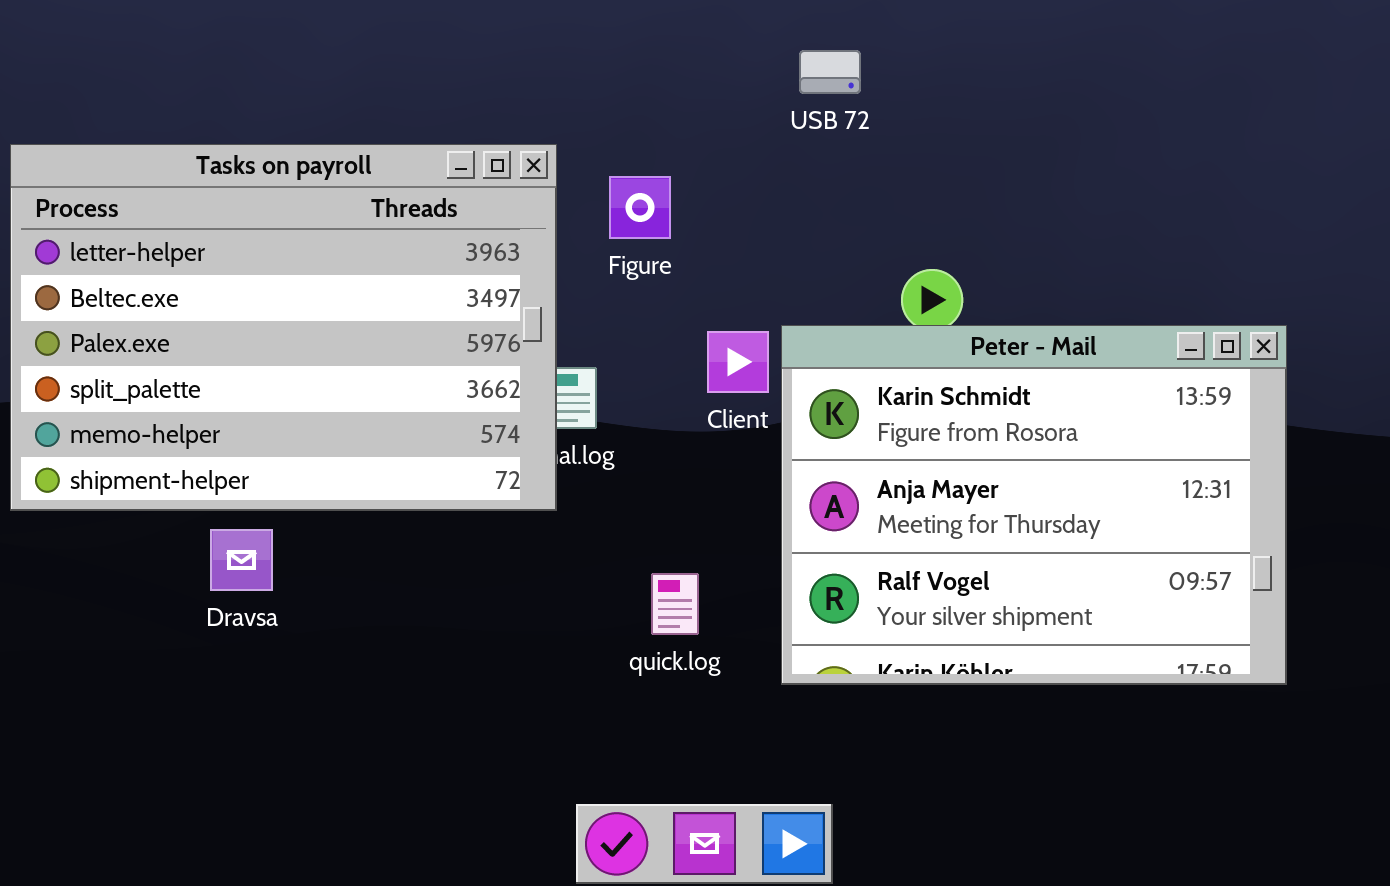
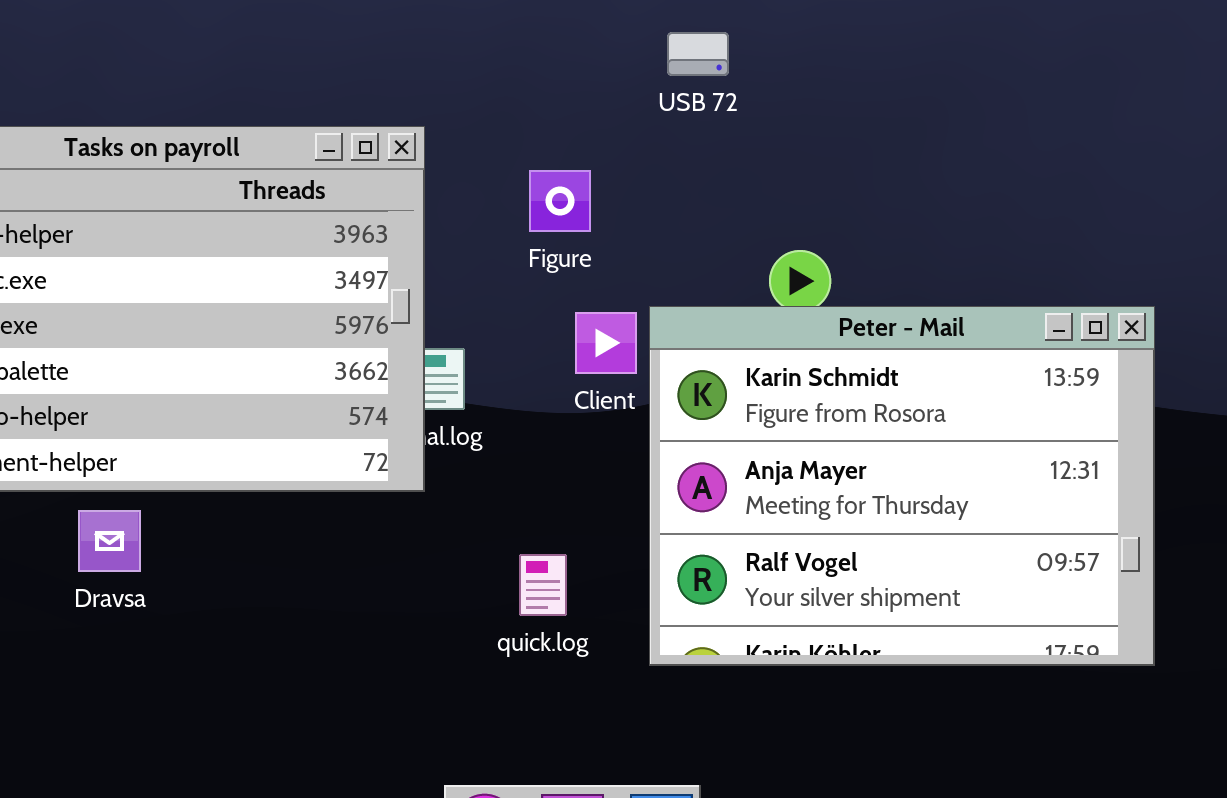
Figure: [609,176,671,239] -> [529,170,591,232], moved

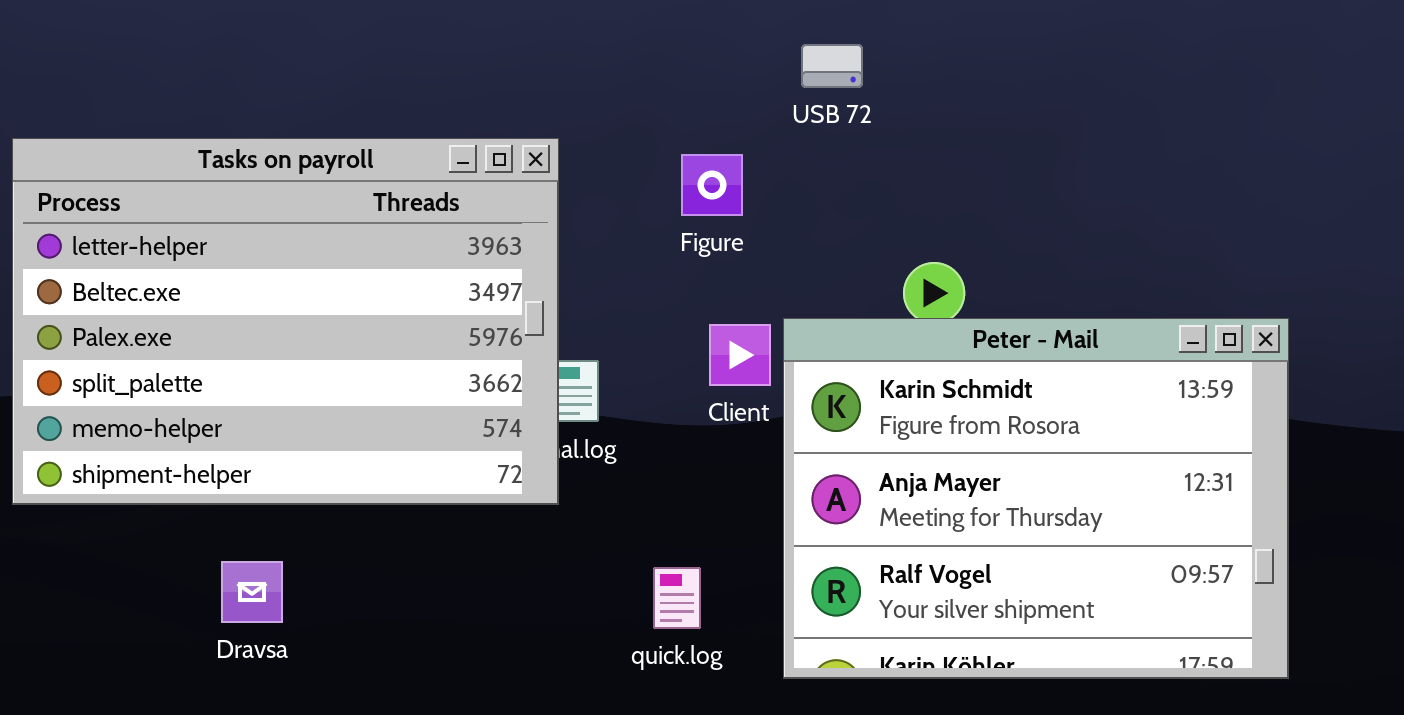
Figure: [529,170,591,232] -> [681,154,743,216], moved
Dravsa: [78,510,141,572] -> [221,561,283,623], moved

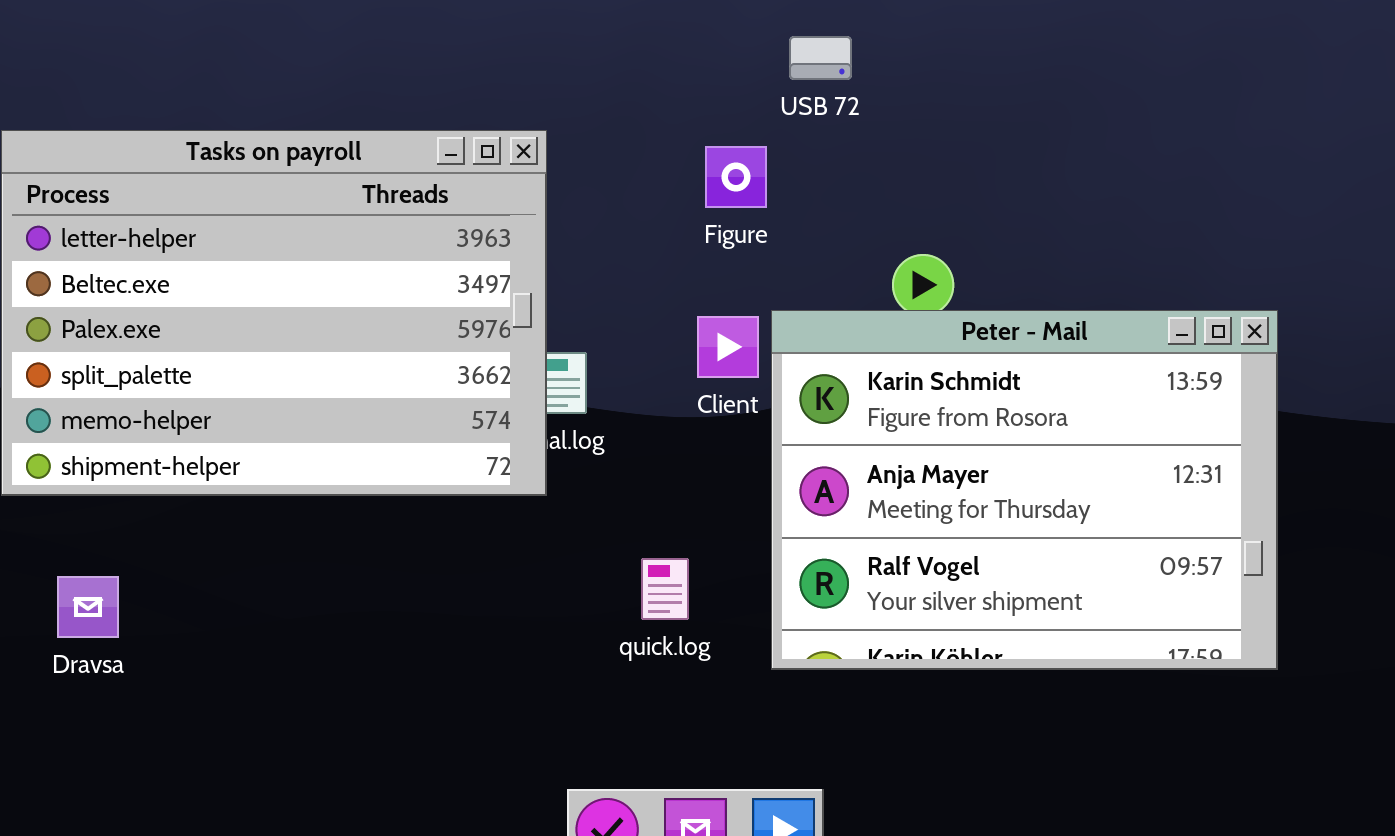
Figure: [681,154,743,216] -> [705,146,767,208], moved
Dravsa: [221,561,283,623] -> [57,576,119,638], moved

